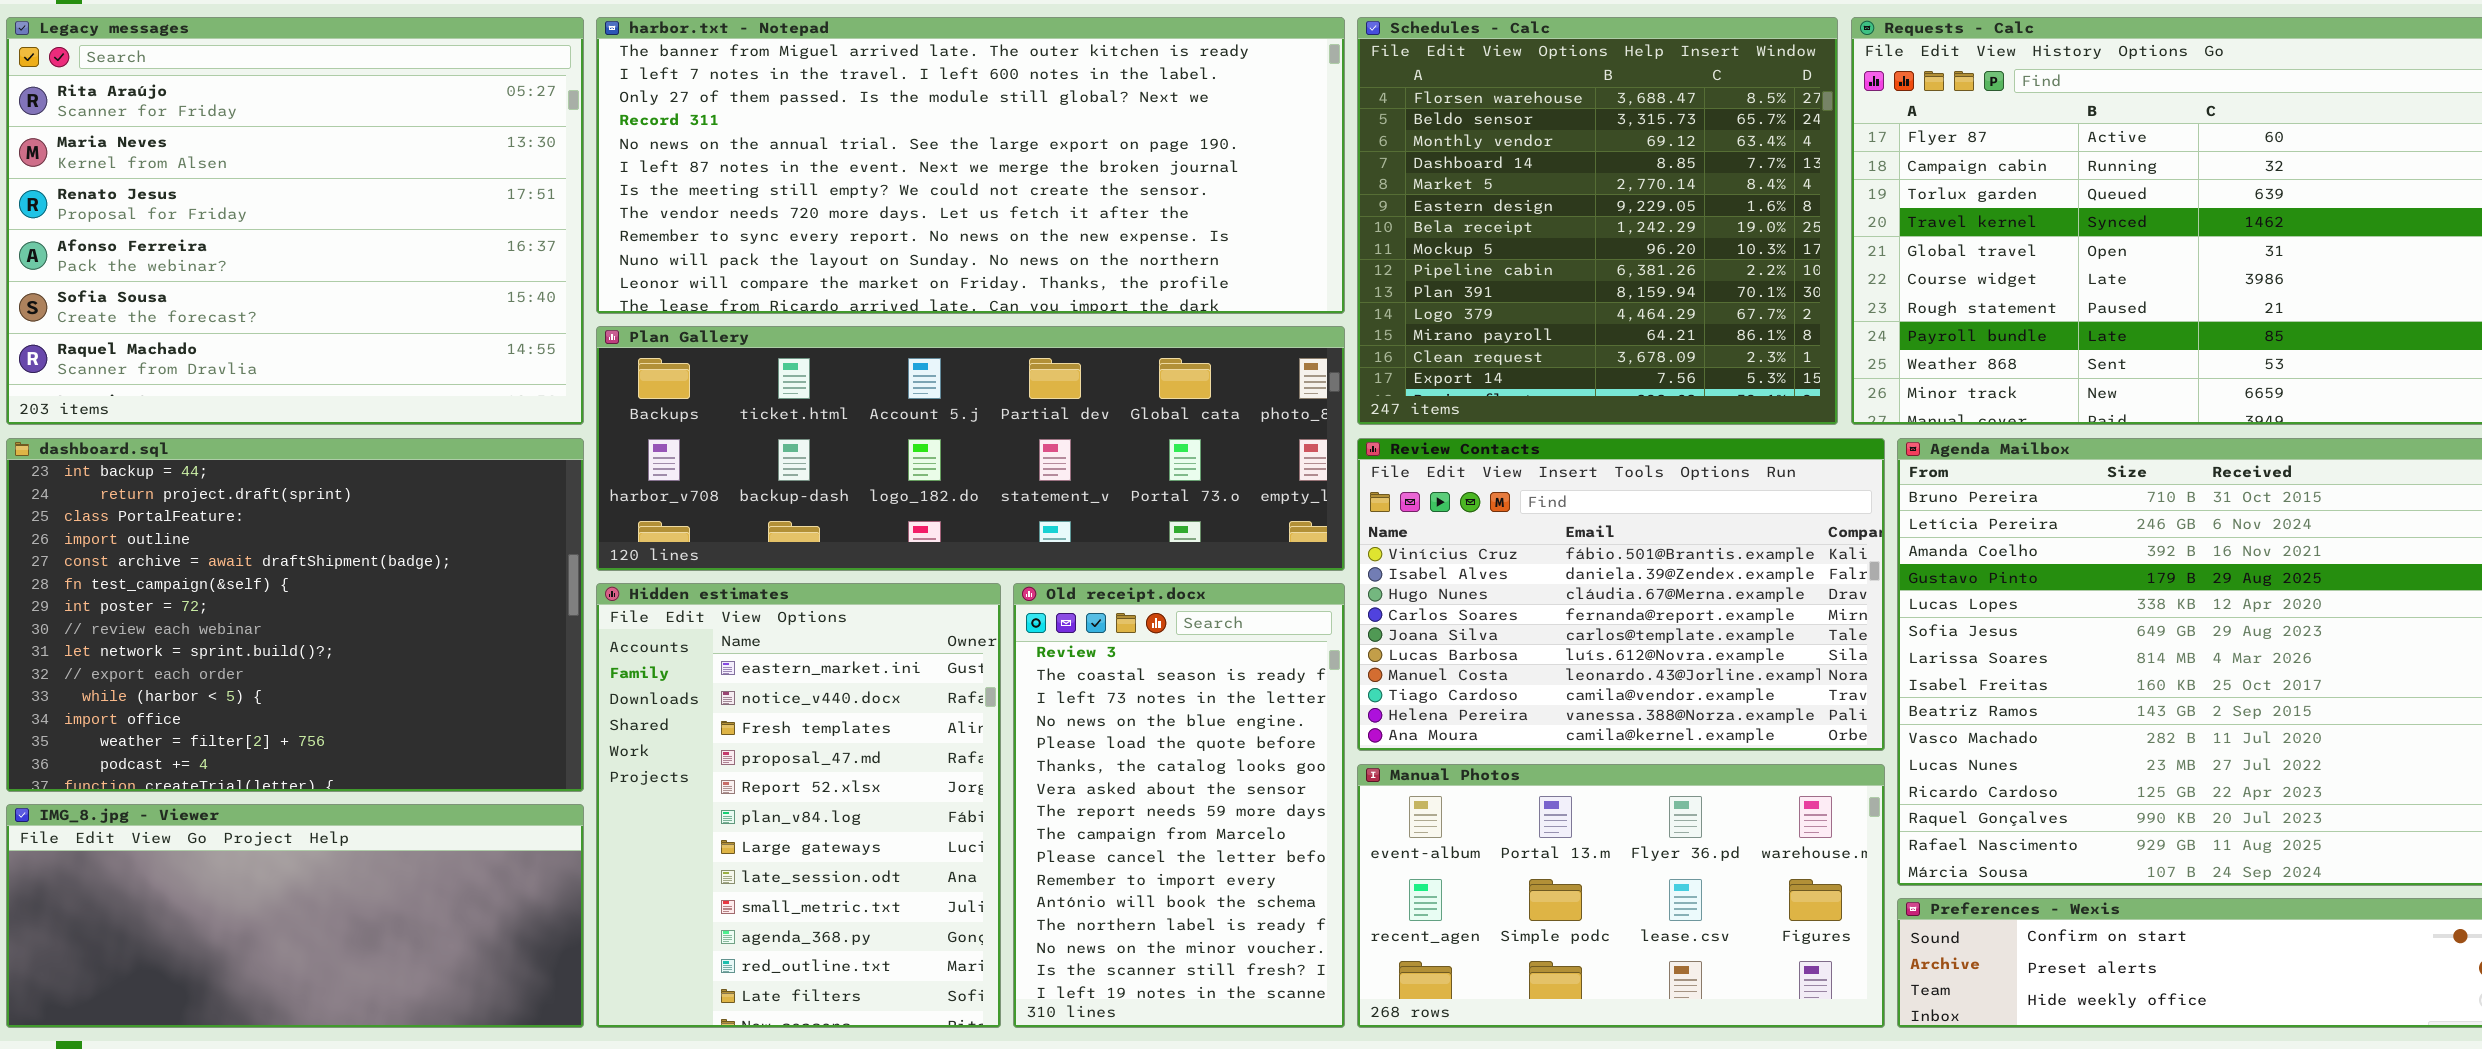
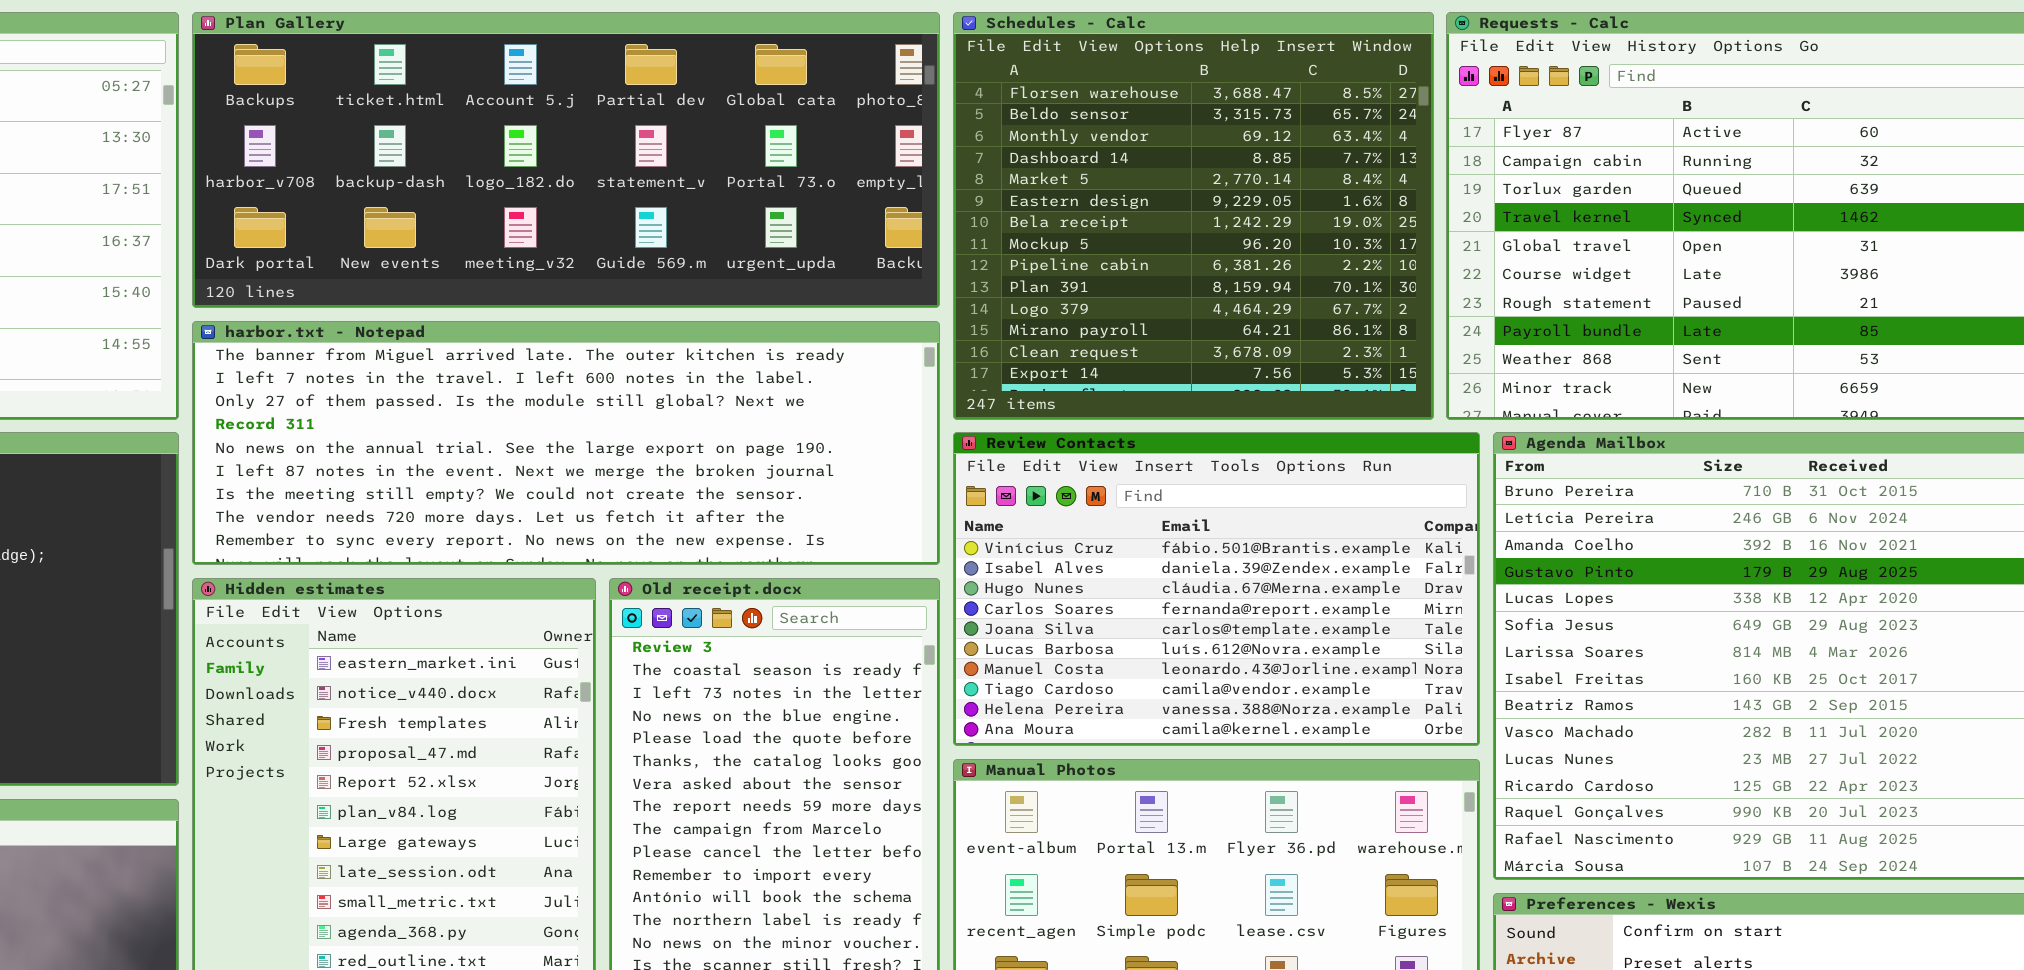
harbor.txt - Notepad: [596,17,1345,314] -> [192,321,940,565], moved, resized
Plan Gallery: [596,326,1345,571] -> [192,12,940,308], moved, resized

